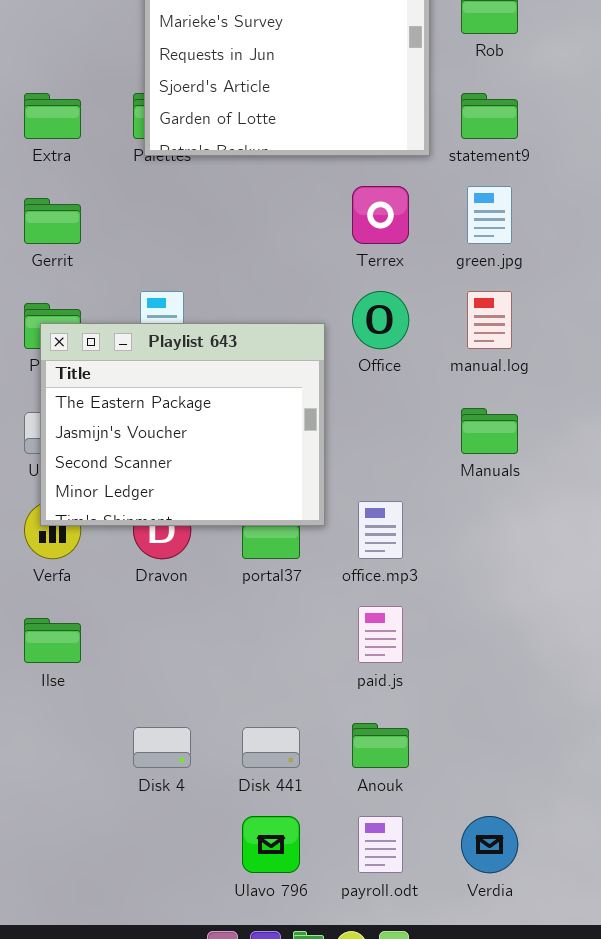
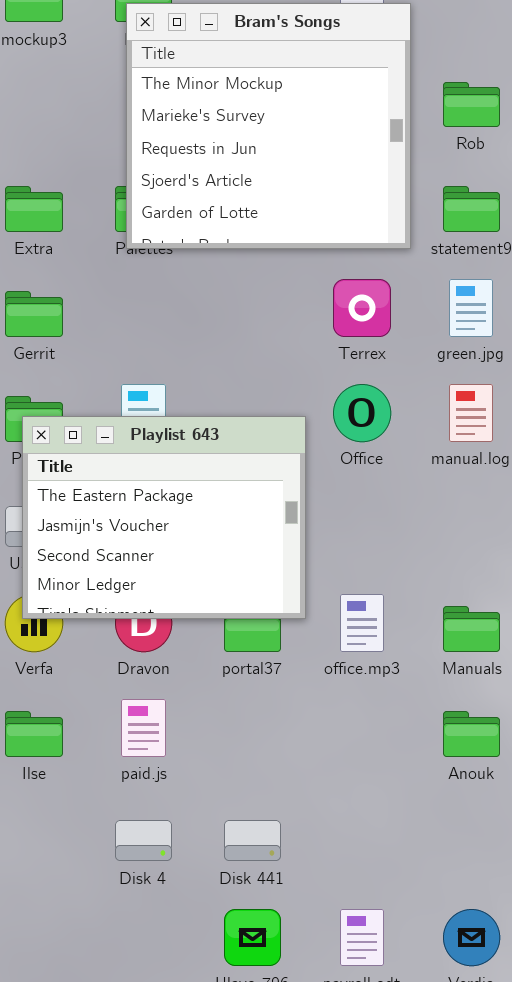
Manuals: [461,408,518,454] -> [443,606,500,652], moved
paid.js: [358,606,403,663] -> [121,699,166,757], moved
Anouk: [352,723,409,768] -> [443,711,500,757], moved

